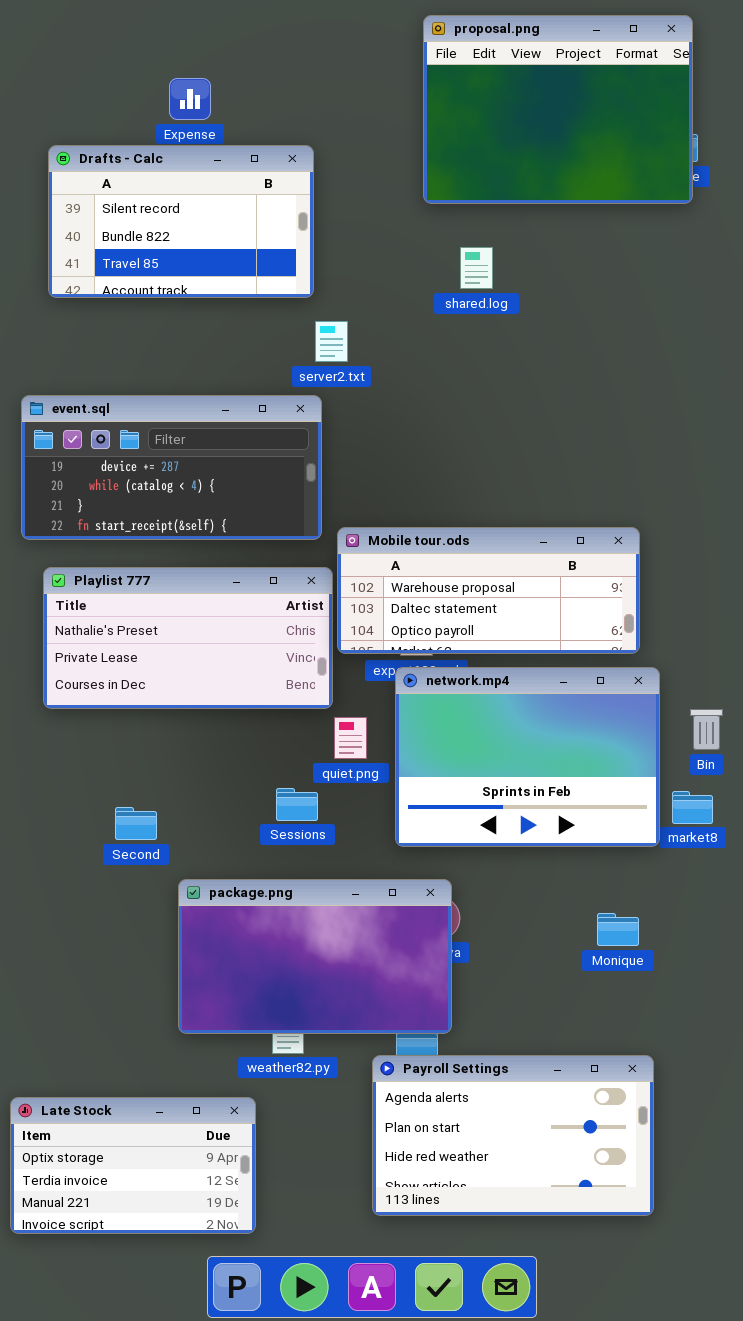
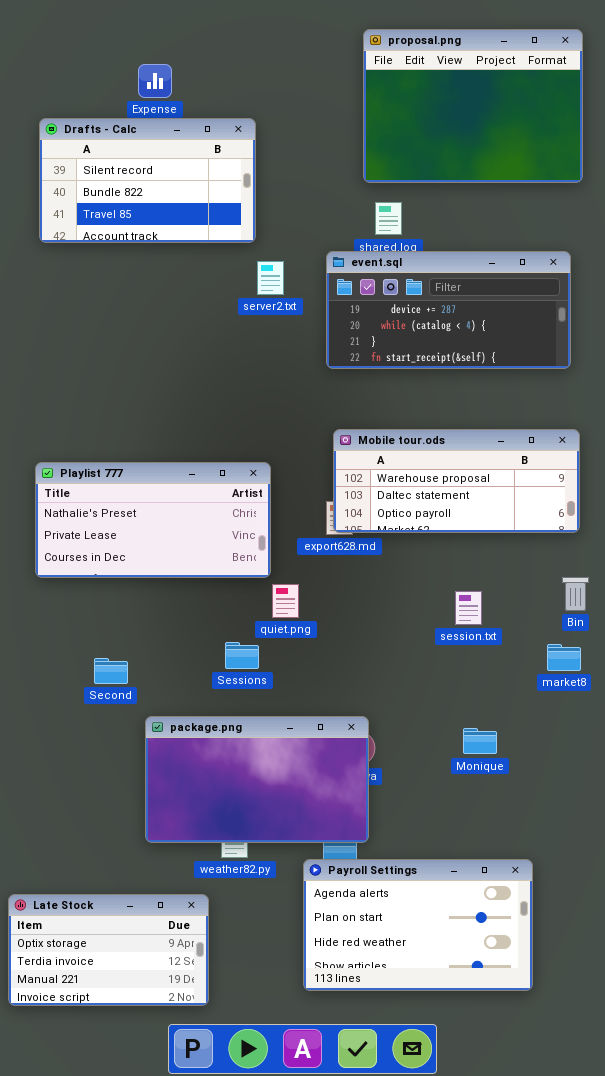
proposal.png: [423,15,693,204] -> [363,29,583,183], moved
event.sql: [21,395,322,540] -> [326,251,571,369], moved
Mobile tour.ods: [337,527,640,654] -> [333,429,580,533], moved
network.mp4: [395,667,660,847] -> none, closed
Monique: [597,913,639,946] -> [463,728,497,754], moved

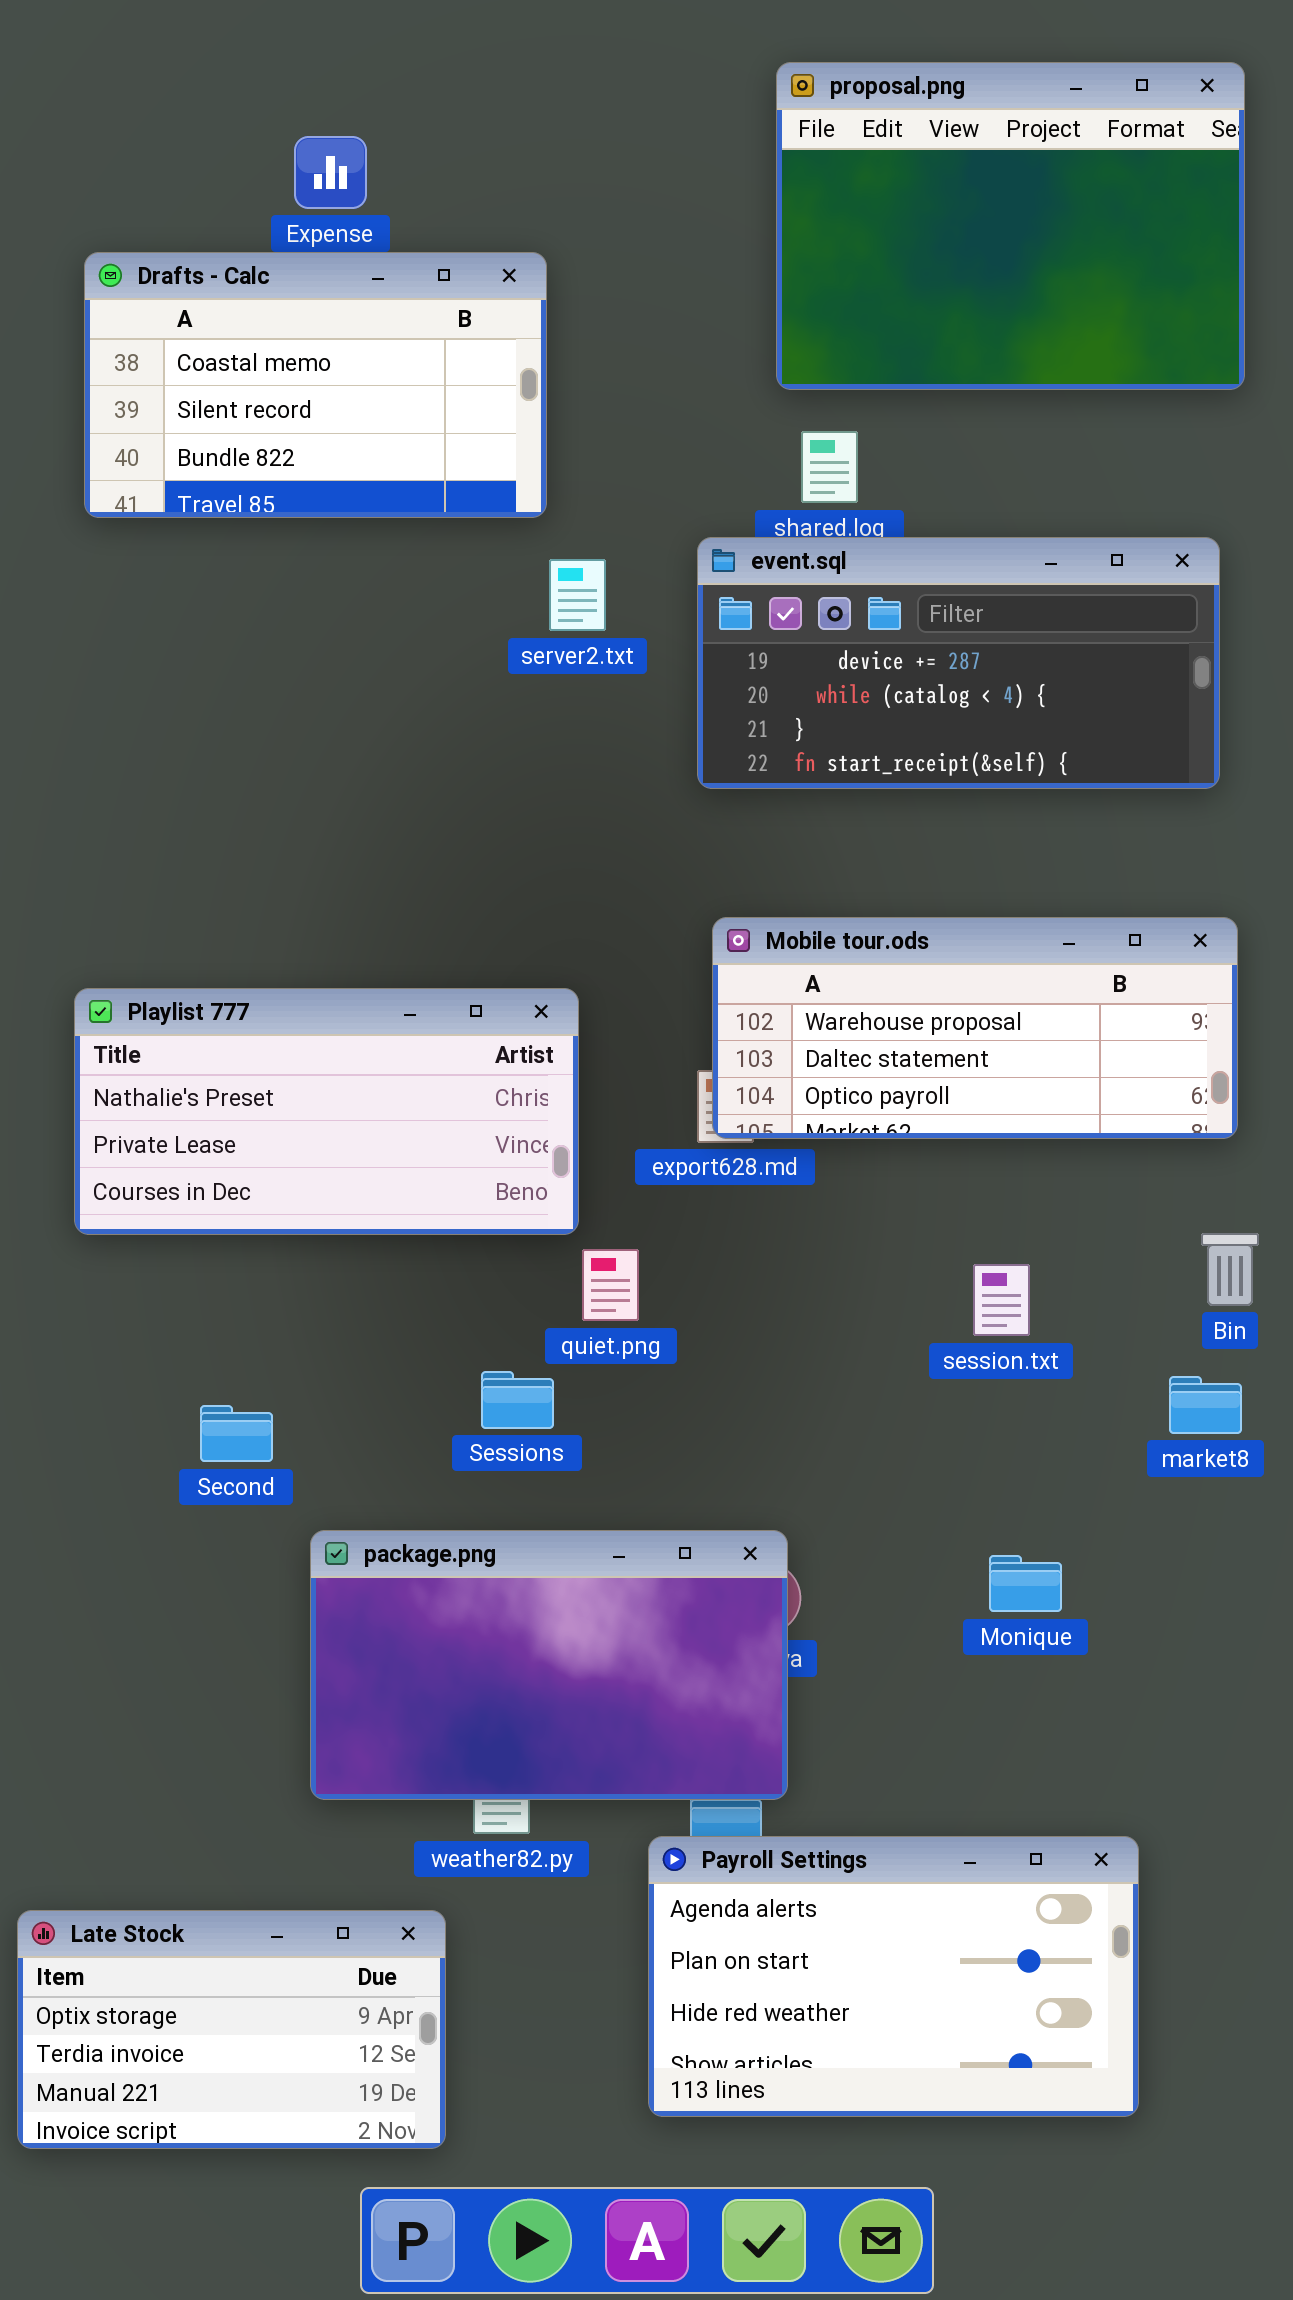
Drafts - Calc: [39,118,256,243] -> [84,252,547,518], scrolled up 1 row

